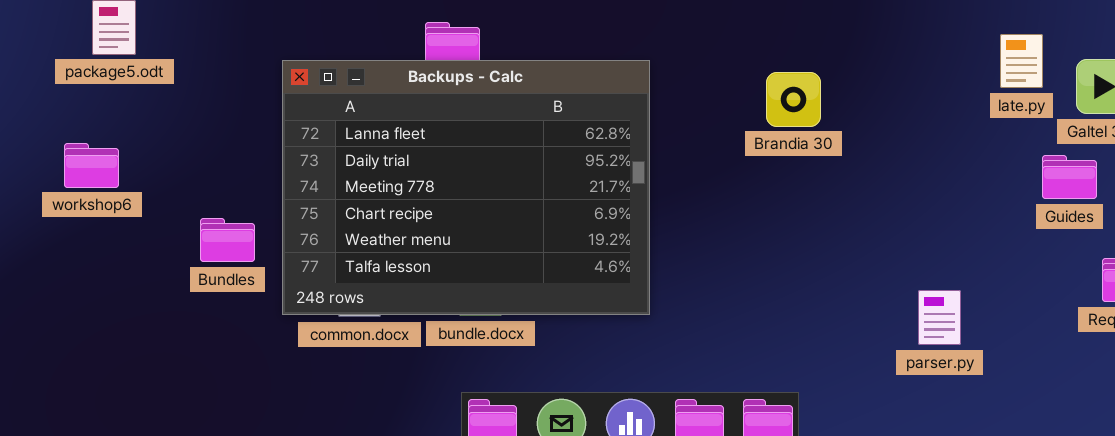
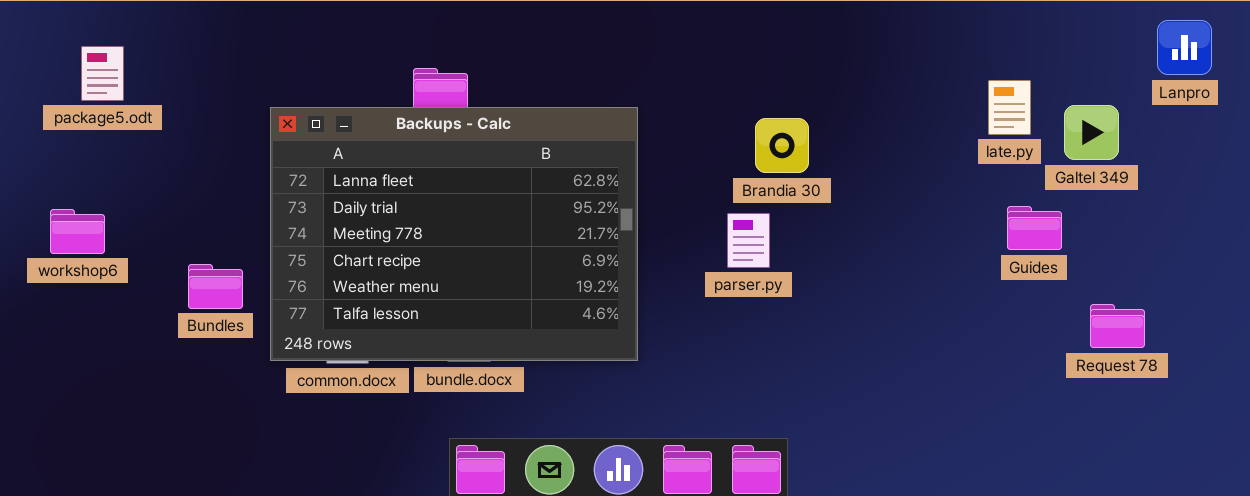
workshop6: [64,143,119,188] -> [50,209,105,254], moved
Guides: [1042,155,1097,199] -> [1007,206,1062,250], moved
parser.py: [918,290,961,345] -> [727,213,770,268], moved

